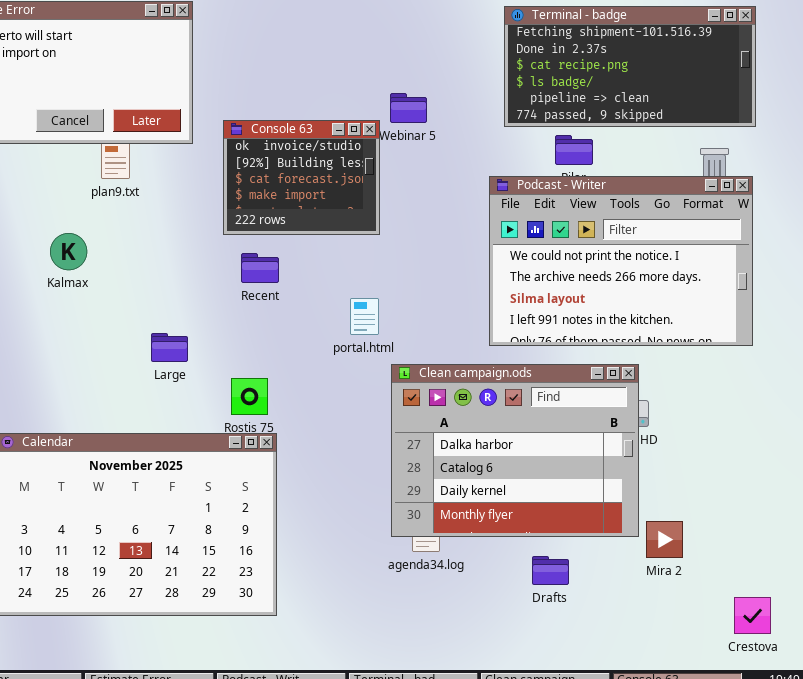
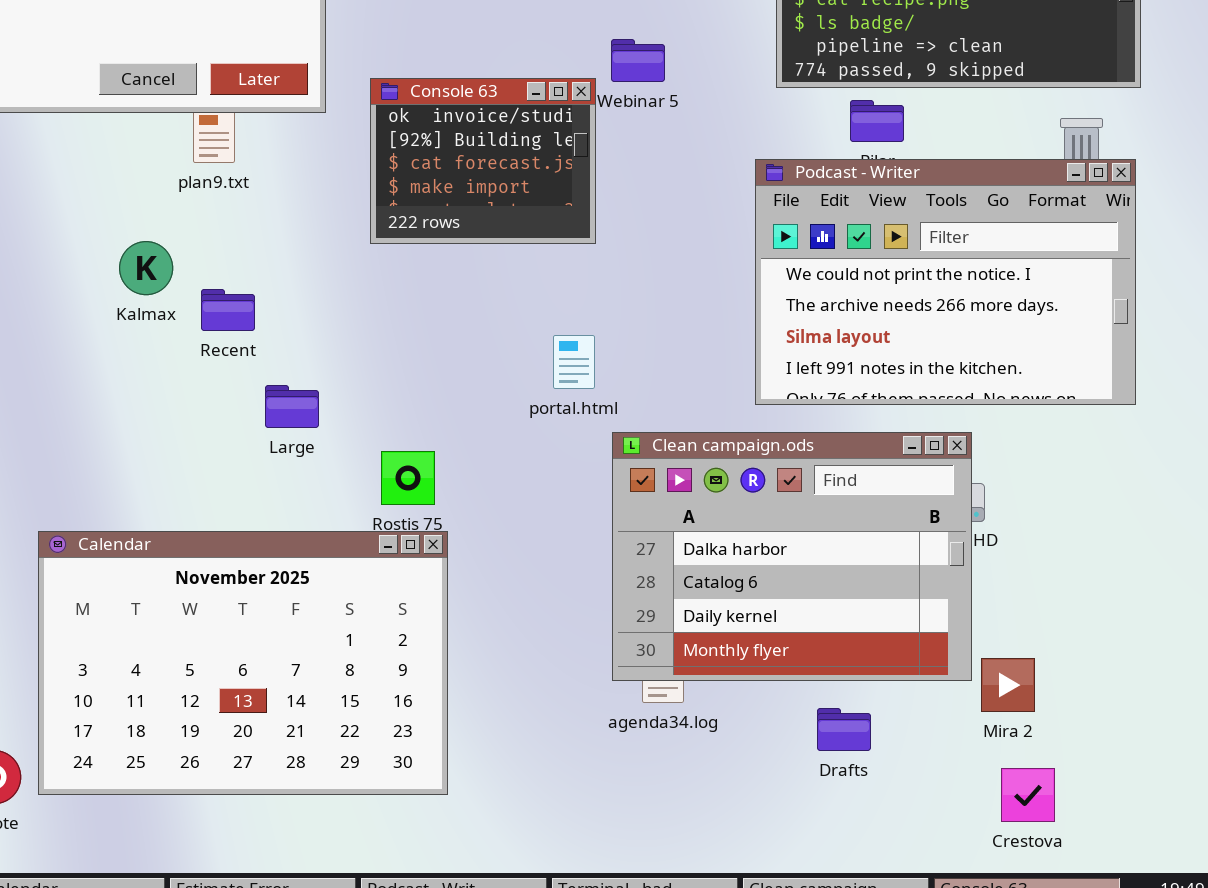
Recent: [241,253,279,283] -> [201,289,255,331], moved
Crestova: [734,597,771,634] -> [1001,768,1055,822], moved

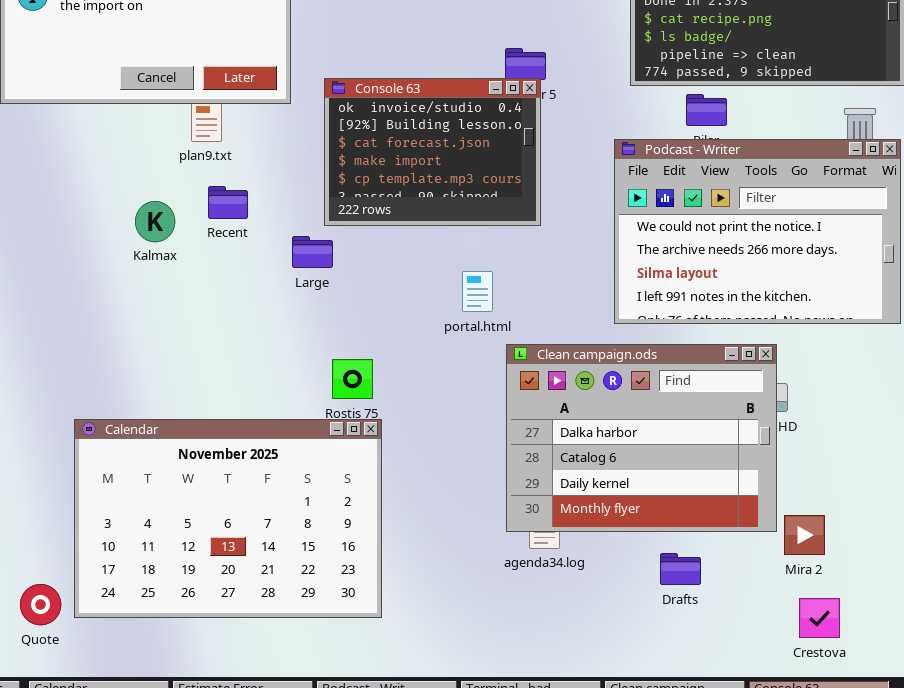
Console 63: [370,78,596,244] -> [324,78,541,226], resized
Recent: [201,289,255,331] -> [208,186,248,219], moved
Large: [265,385,319,428] -> [292,236,333,268], moved

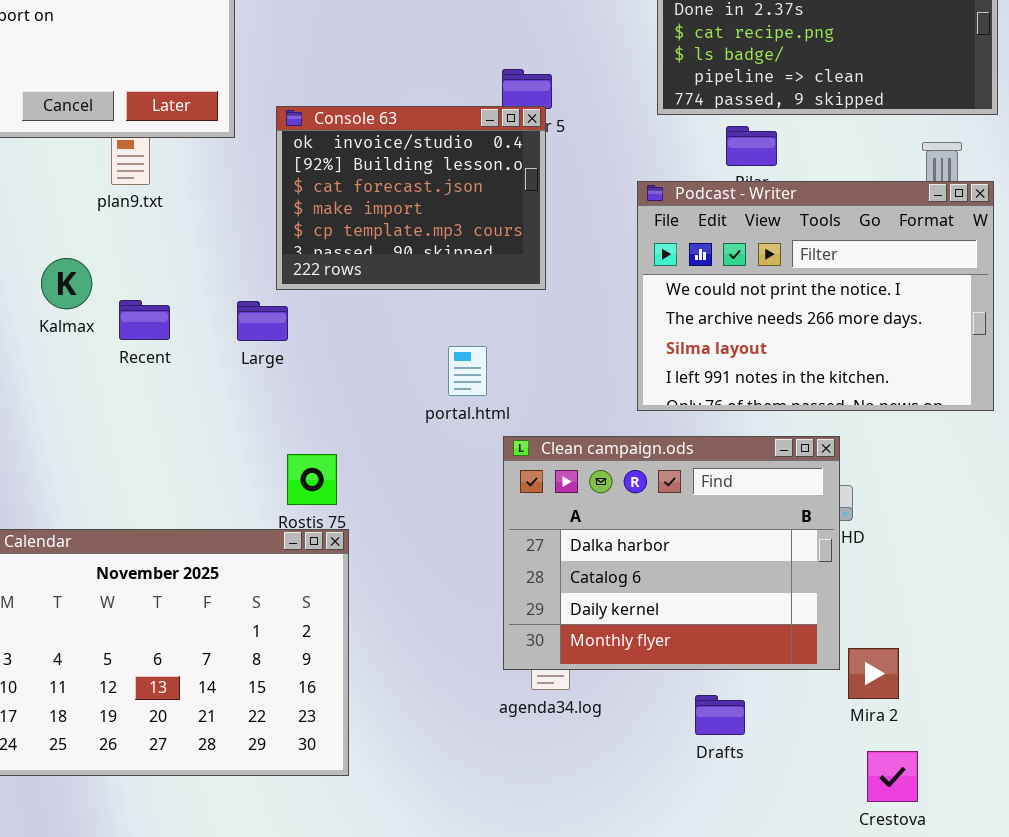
Recent: [208,186,248,219] -> [119,300,170,340], moved

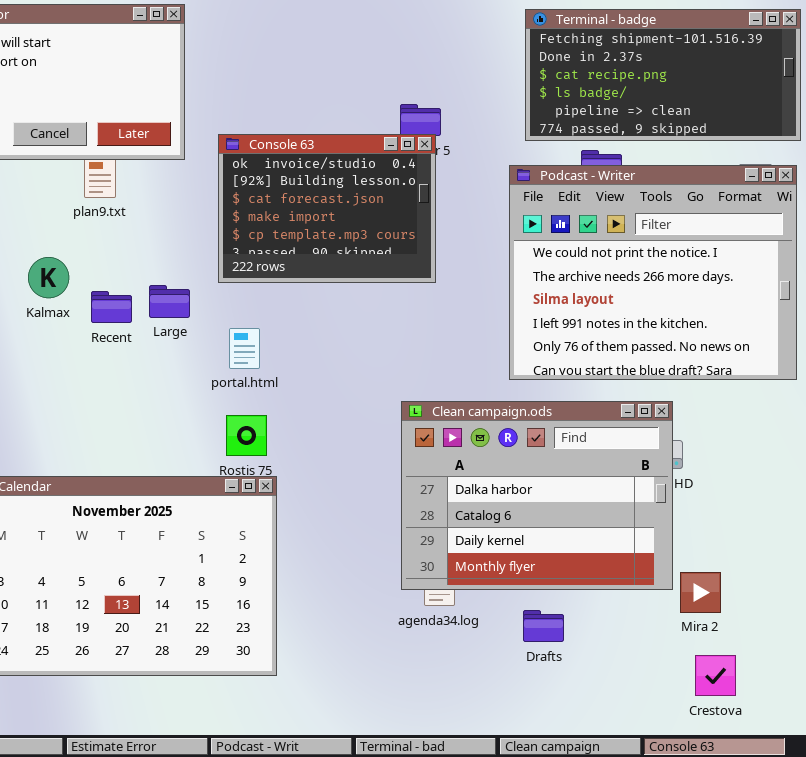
Podcast - Writer: [637,181,994,411] -> [509,165,797,380], resized
Large: [237,301,288,341] -> [149,285,190,318], moved
portal.html: [448,346,487,396] -> [229,328,260,369], moved
Drafts: [695,695,745,735] -> [523,610,564,642], moved

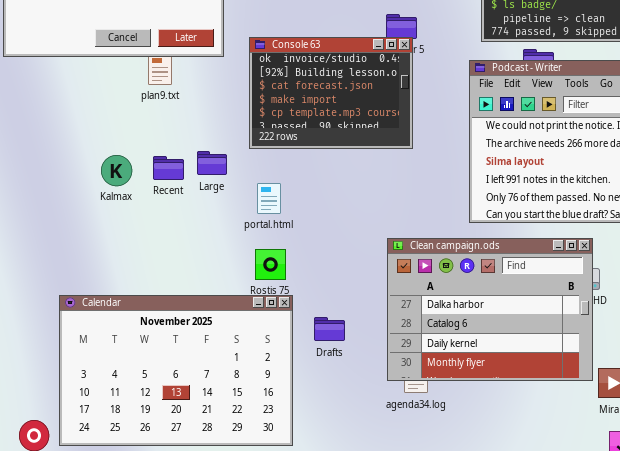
Kalmax: [28,257,69,298] -> [101,155,132,186], moved
Drafts: [523,610,564,642] -> [314,317,345,341], moved

